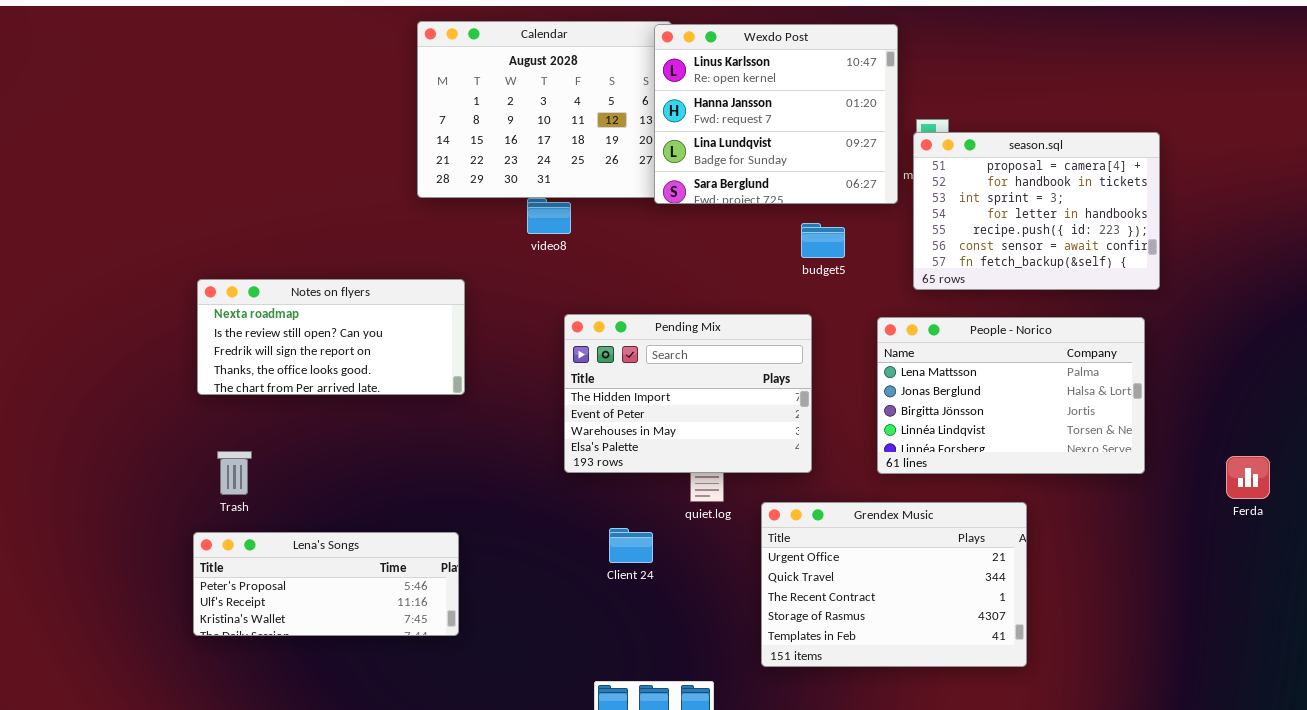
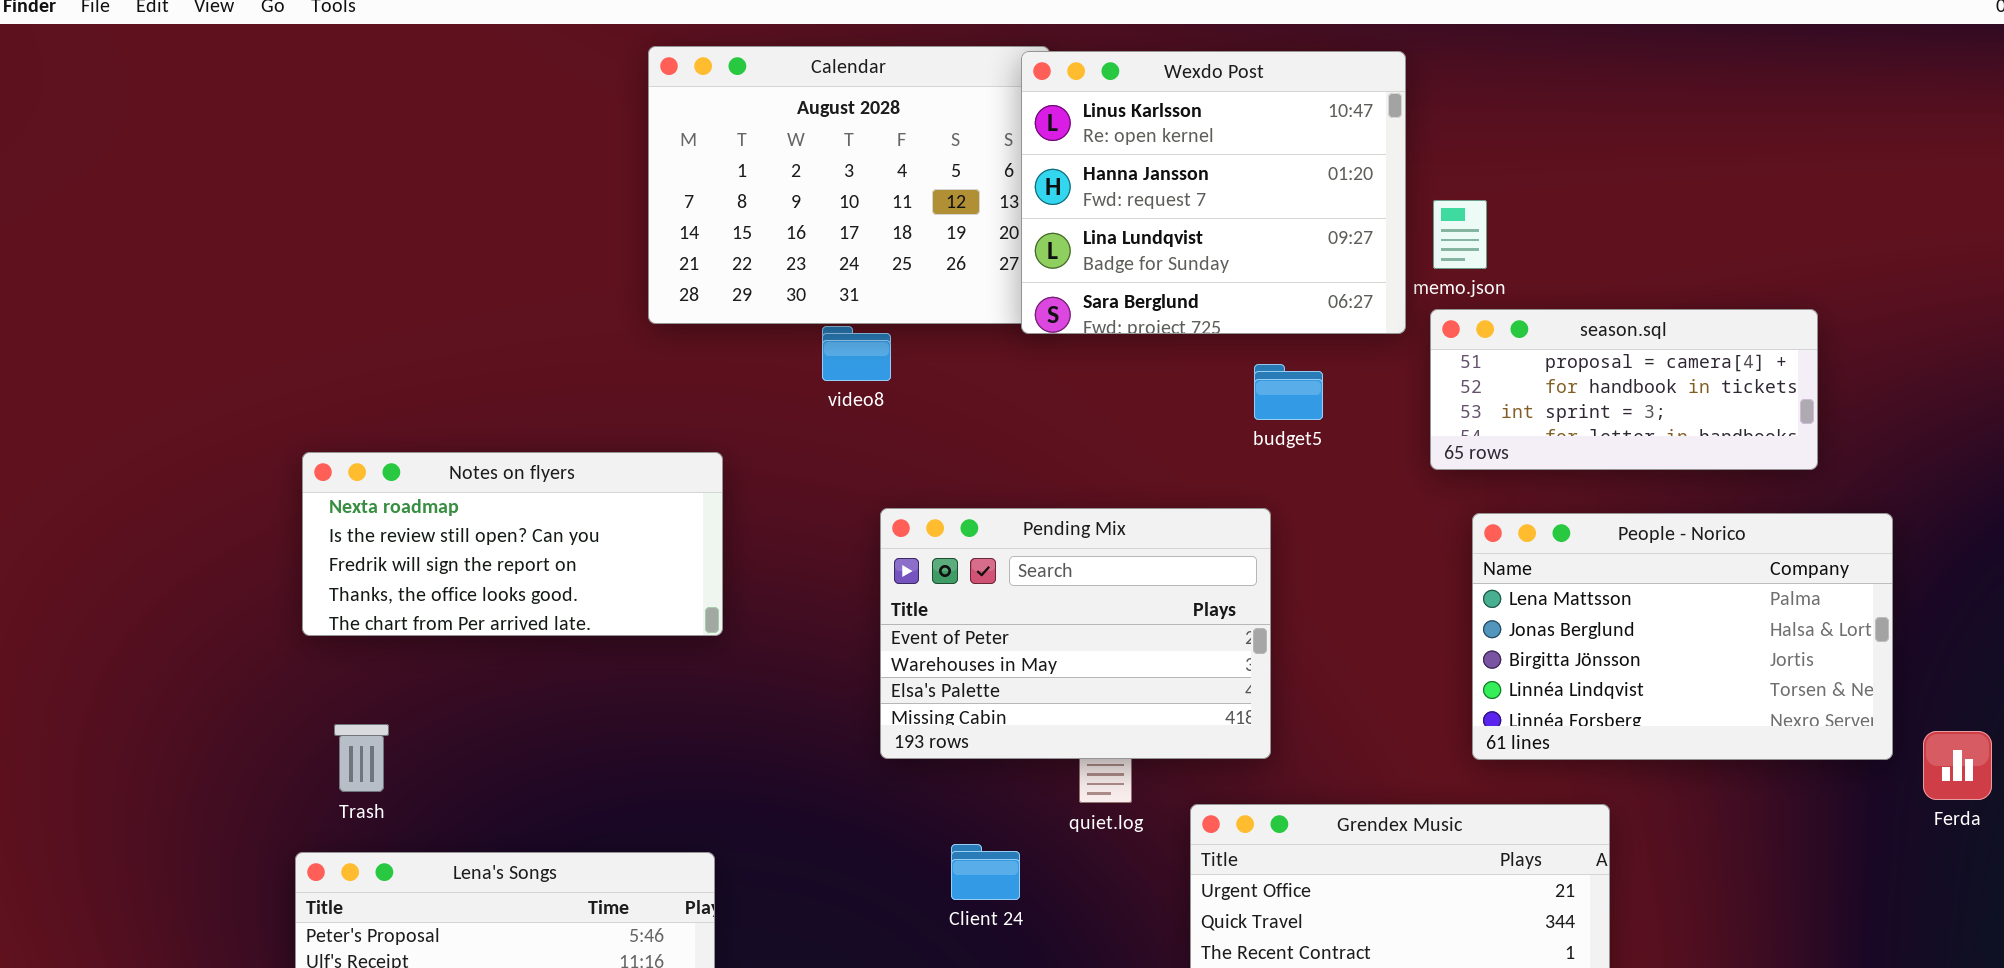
season.sql: [913,132,1160,290] -> [1430,309,1818,470], resized
Pending Mix: [564,314,812,473] -> [880,508,1271,759], scrolled down 1 row
People - Norico: [877,317,1145,474] -> [1472,513,1893,760], moved

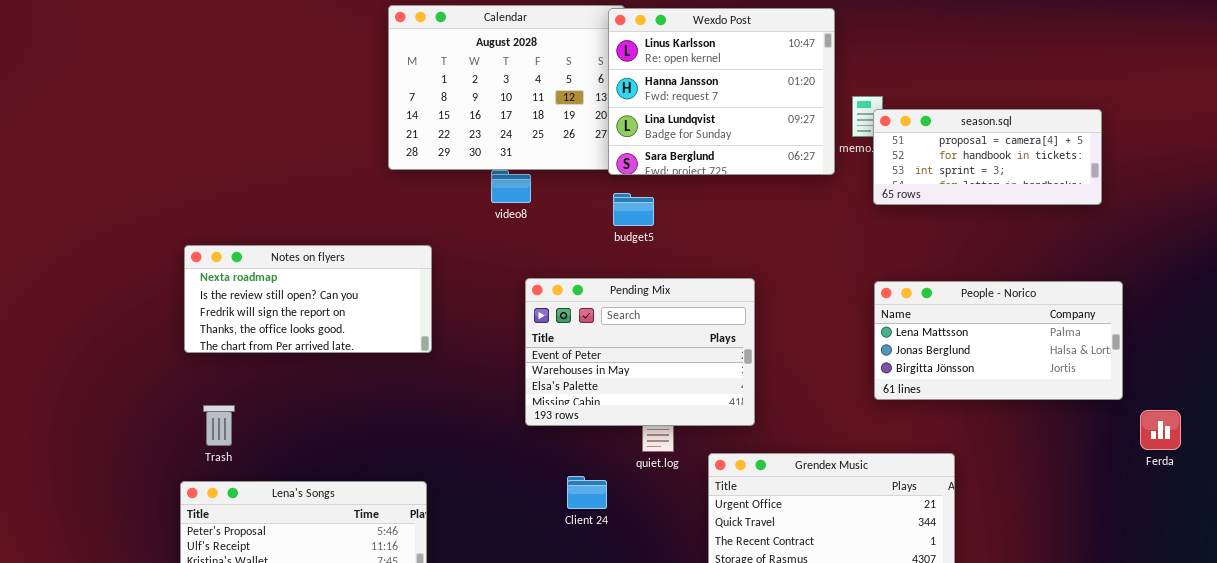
season.sql: [1430,309,1818,470] -> [873,109,1102,205], moved
budget5: [1254,364,1323,420] -> [613,193,654,226], moved
People - Norico: [1472,513,1893,760] -> [874,281,1123,400], resized

